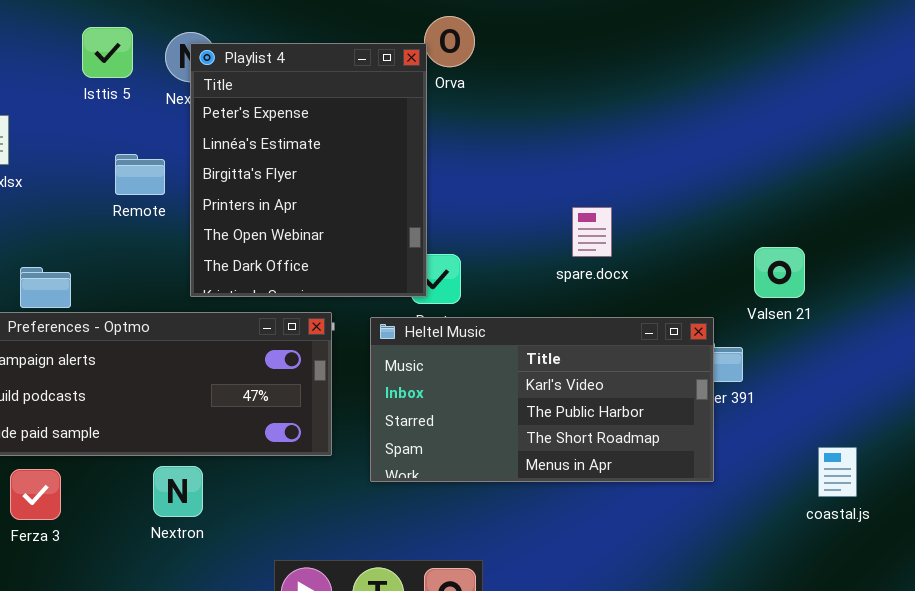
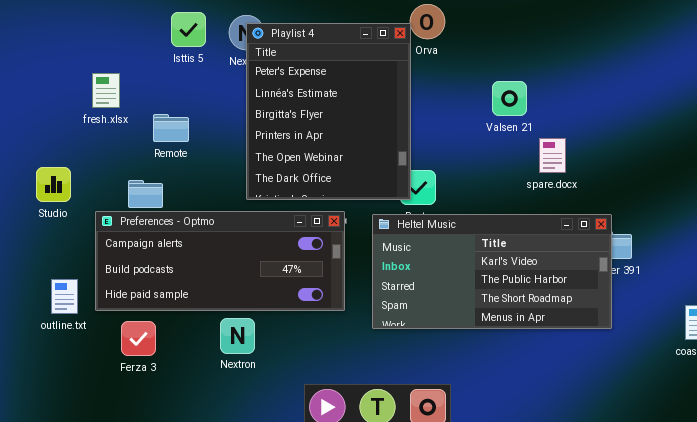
Remote: [115,154,165,195] -> [153,114,189,142], moved
spare.docx: [572,207,612,257] -> [539,138,566,173], moved
Valsen 21: [754,247,805,298] -> [492,81,527,116], moved

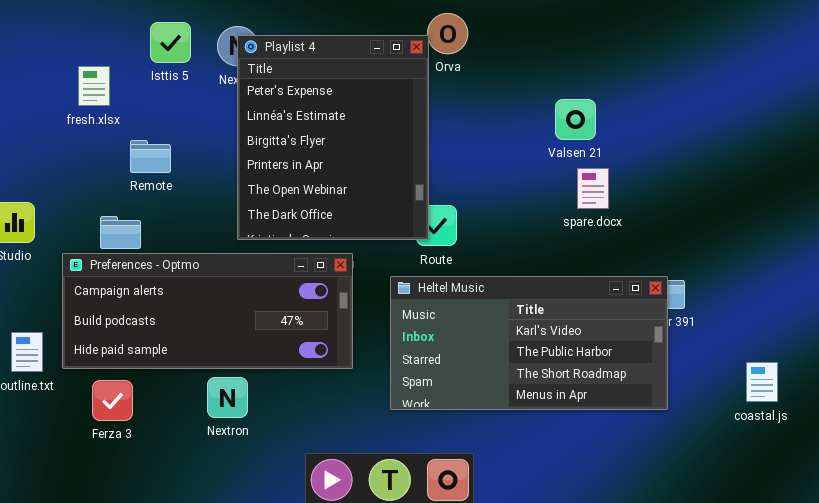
fresh.xlsx: [92,73,120,108] -> [78,66,110,106], moved
Valsen 21: [492,81,527,116] -> [555,99,596,140], moved
Heltel Music: [372,214,612,329] -> [390,276,668,410], moved

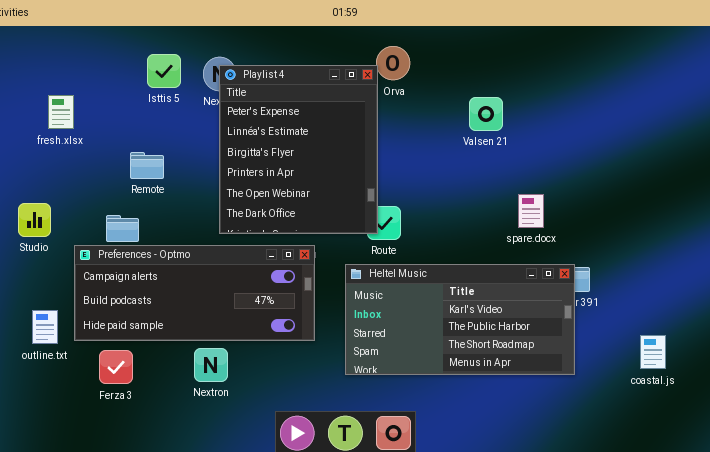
fresh.xlsx: [78,66,110,106] -> [48,95,74,129], moved
Valsen 21: [555,99,596,140] -> [469,97,503,131], moved
spare.docx: [577,168,609,209] -> [518,194,544,228], moved

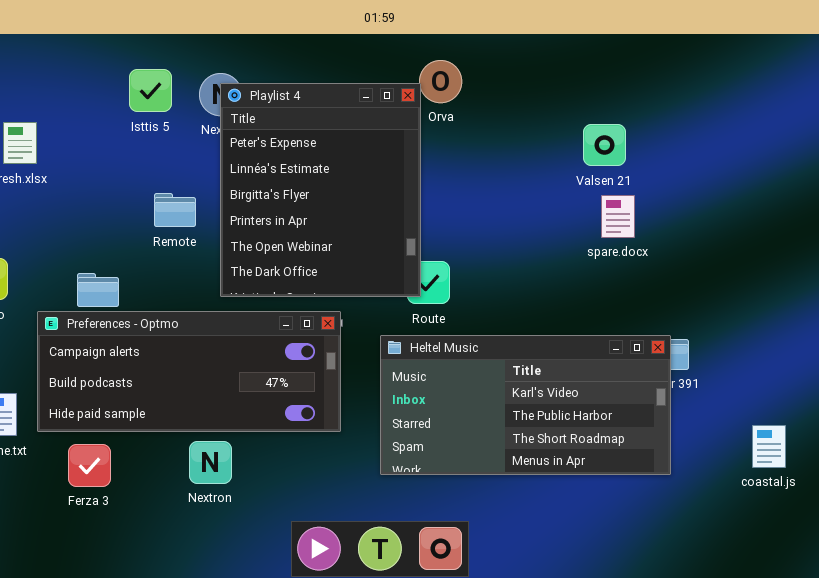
Valsen 21: [469,97,503,131] -> [583,124,626,166], moved
Remote: [130,152,164,179] -> [154,193,196,227], moved
spare.docx: [518,194,544,228] -> [601,195,635,238], moved

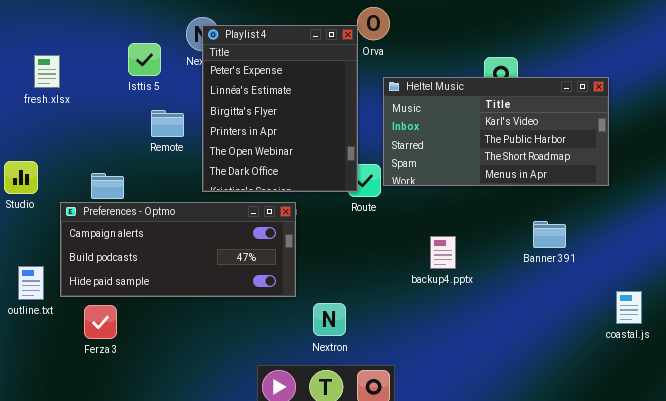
Isttis 5: [129,69,172,112] -> [128,43,161,76], moved
Heltel Music: [380,335,671,475] -> [383,77,609,186], moved
Nextron: [189,441,232,484] -> [313,303,346,336], moved

